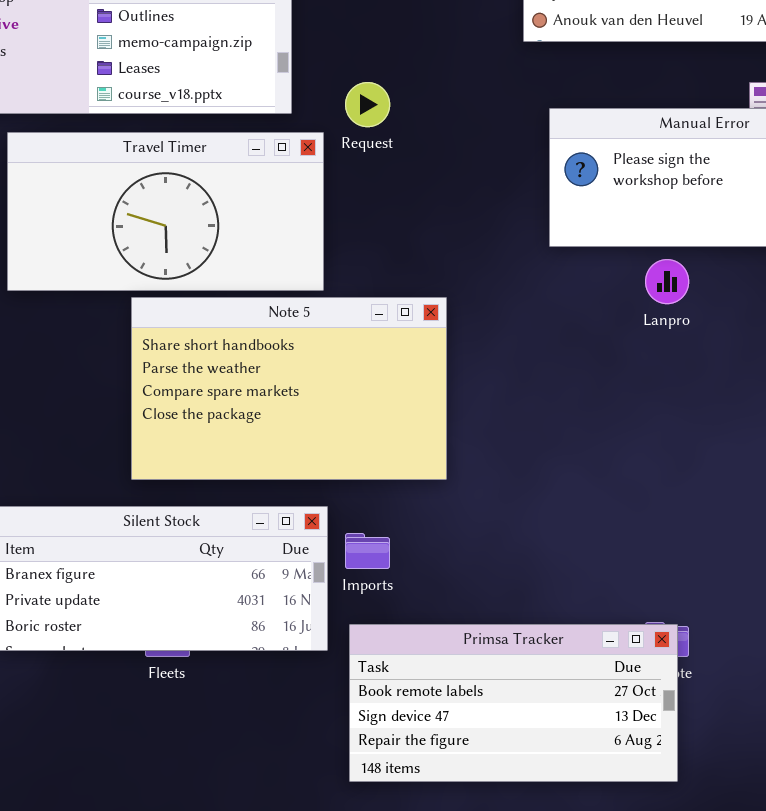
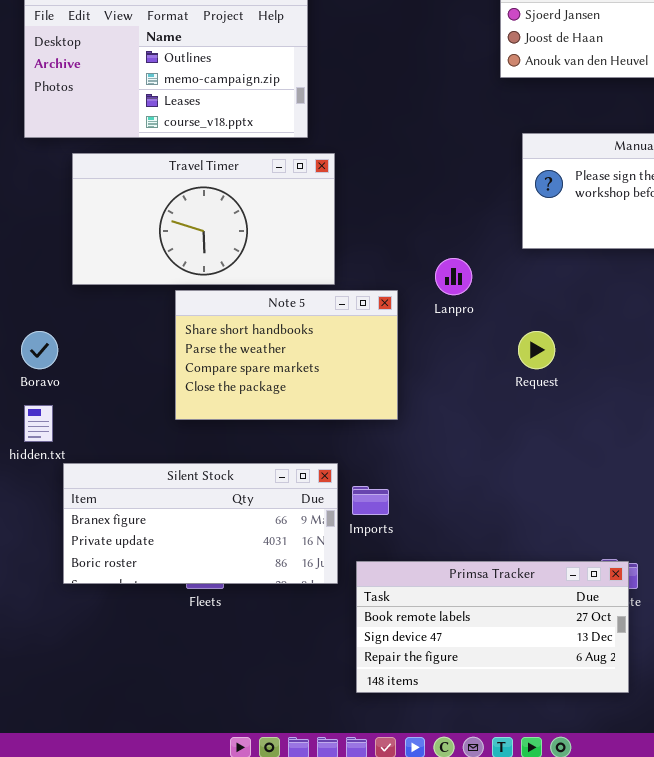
Request: [345,82,390,127] -> [518,331,555,369], moved
Lanpro: [645,259,689,304] -> [435,258,472,295], moved
Note 5: [131,297,447,480] -> [175,290,398,420], resized

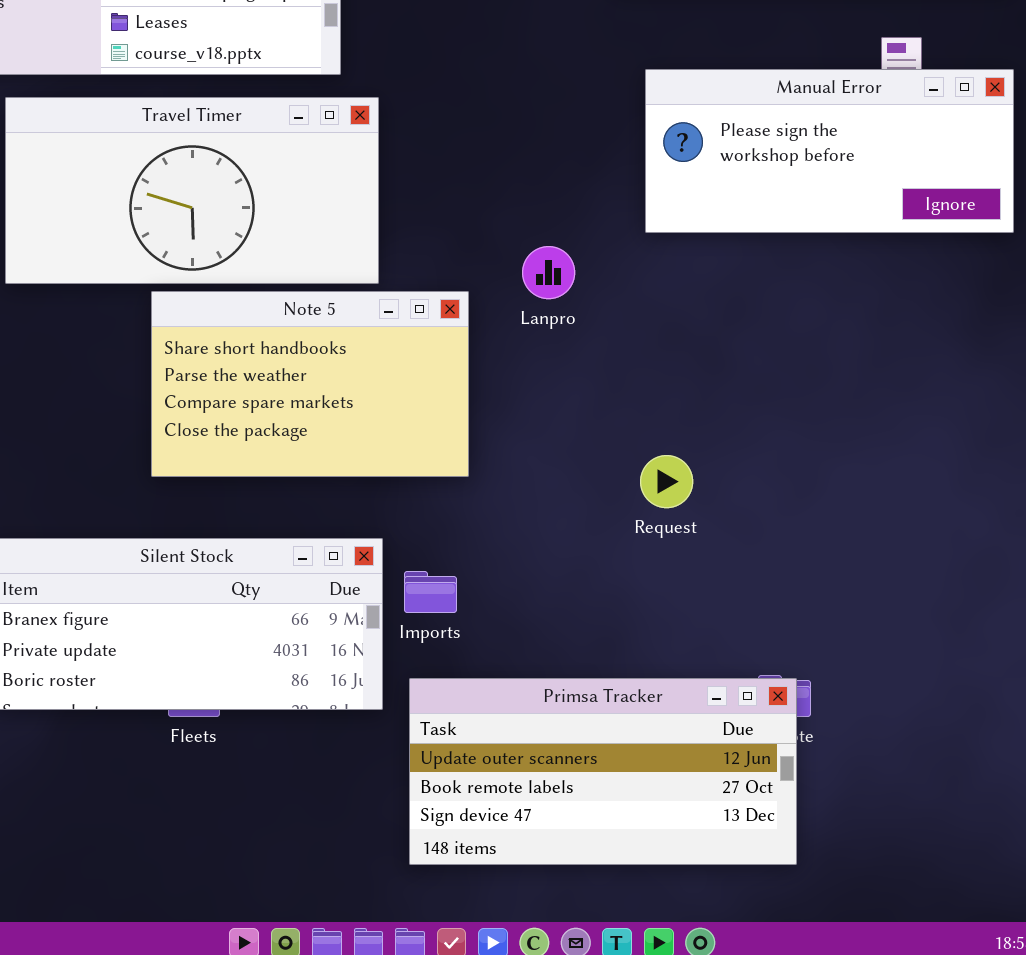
Request: [518,331,555,369] -> [640,455,693,508], moved
Primsa Tracker: [356,561,629,693] -> [409,678,797,865], scrolled up 1 row

